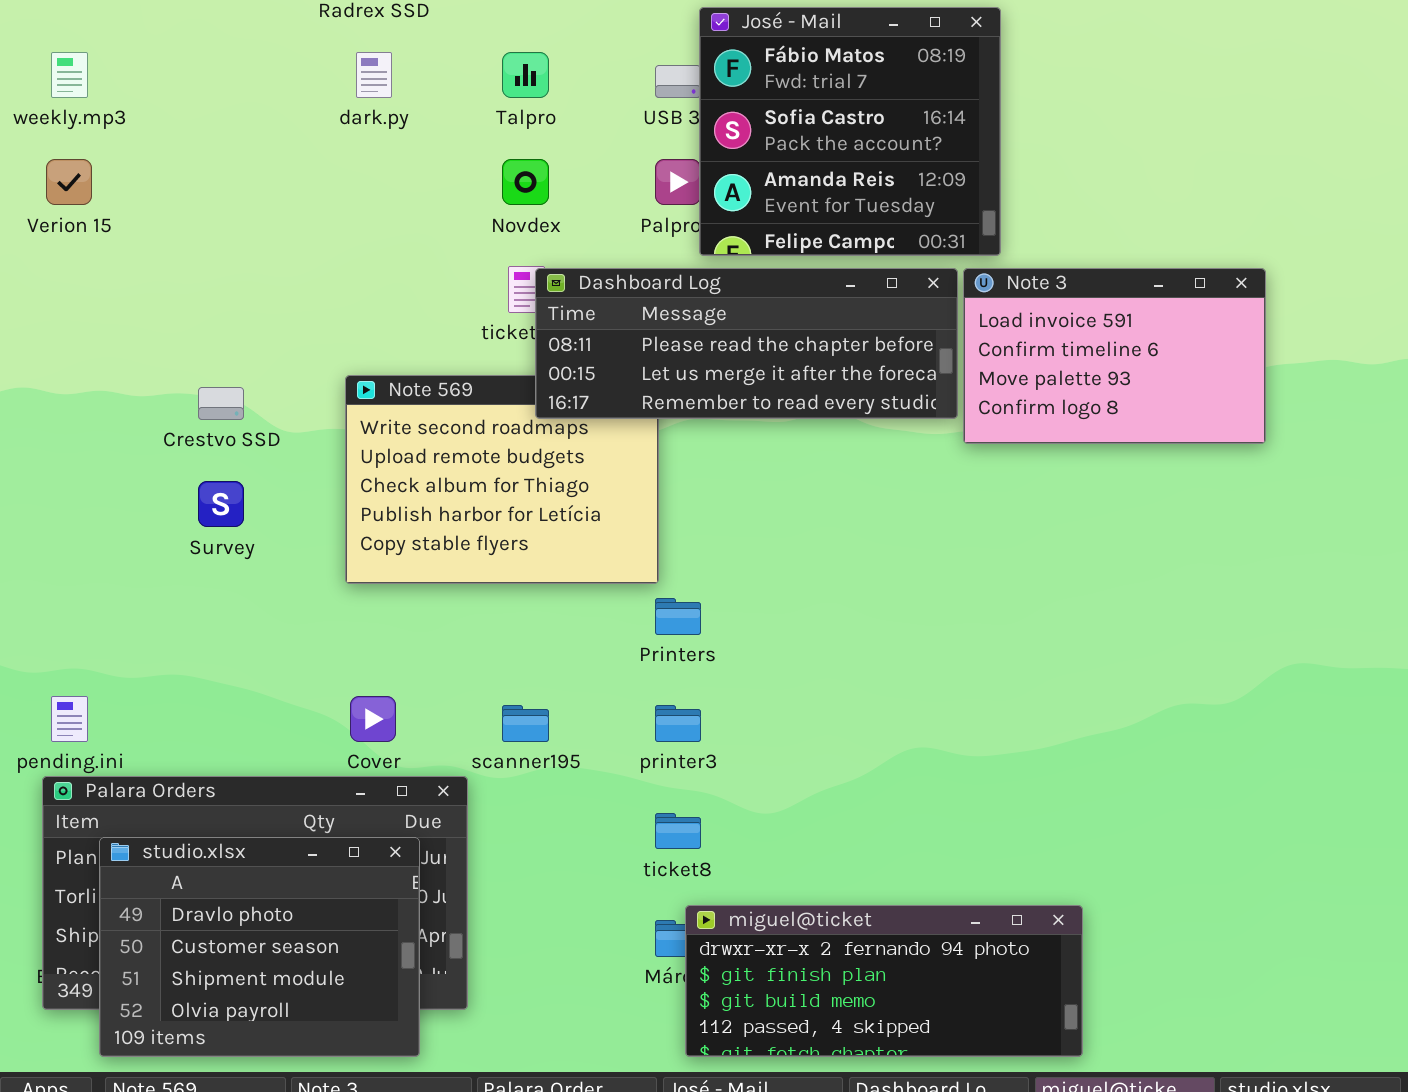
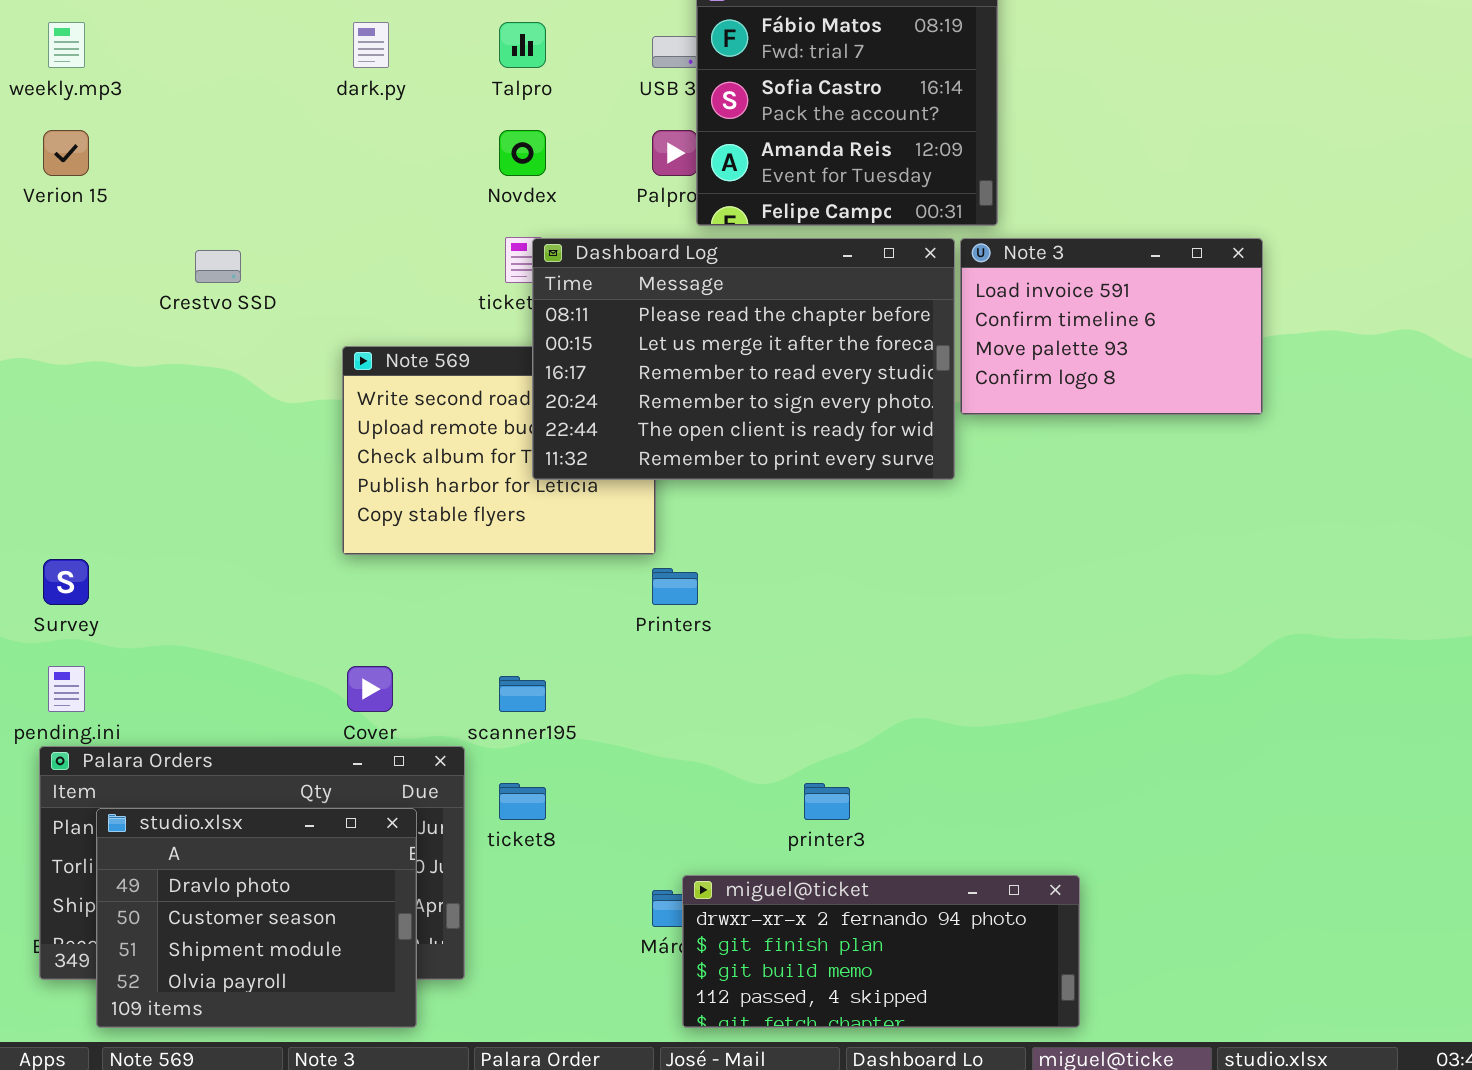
Dashboard Log: [535,268,958,419] -> [532,238,955,480], resized
Crestvo SSD: [198,387,244,420] -> [195,250,241,283], moved
Survey: [198,481,244,527] -> [43,559,89,605], moved
printer3: [655,705,701,742] -> [804,783,850,820], moved
ticket8: [655,813,701,849] -> [499,783,546,820], moved

